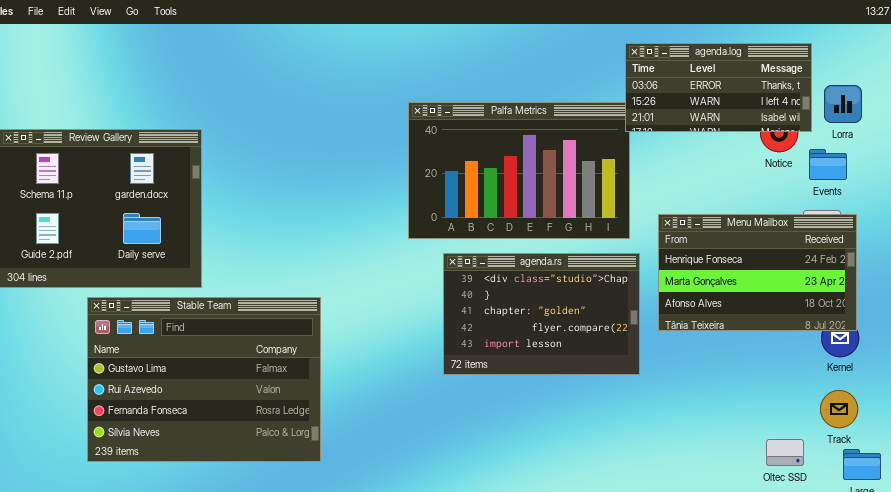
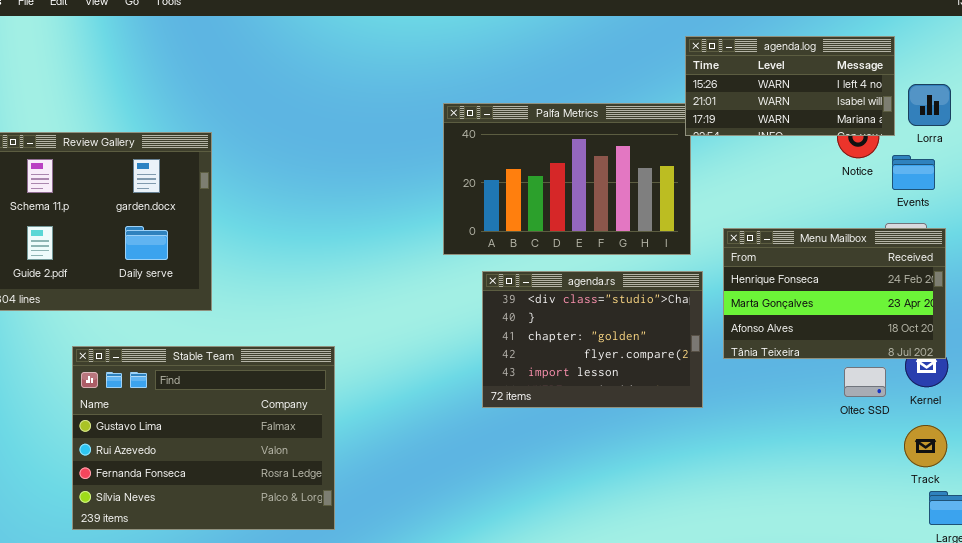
agenda.log: [625,43,812,132] -> [685,36,895,136], scrolled down 1 row
Stable Team: [87,297,321,462] -> [72,346,335,530], moved
Oltec SSD: [766,439,804,466] -> [844,367,886,397], moved

